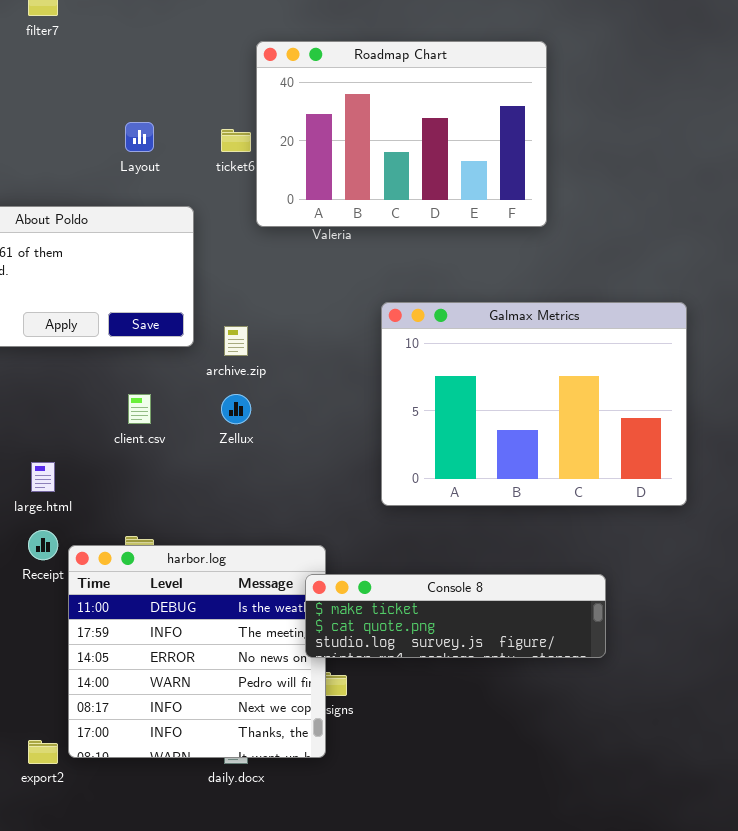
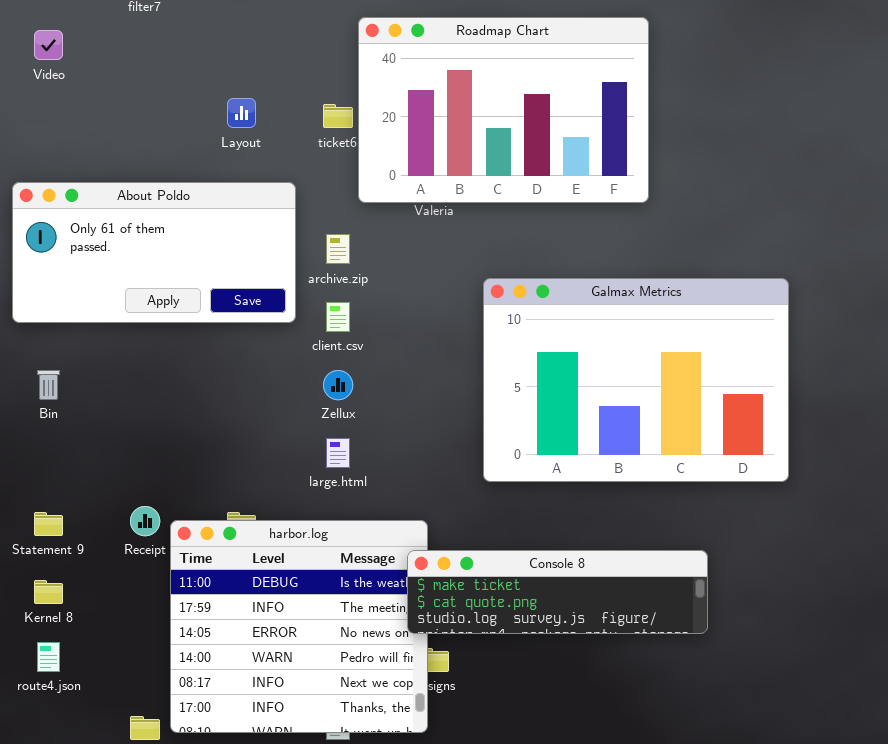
archive.zip: [224,326,248,356] -> [326,234,350,264], moved
client.csv: [128,394,151,424] -> [326,302,350,332], moved
large.html: [31,462,55,492] -> [326,438,350,468], moved

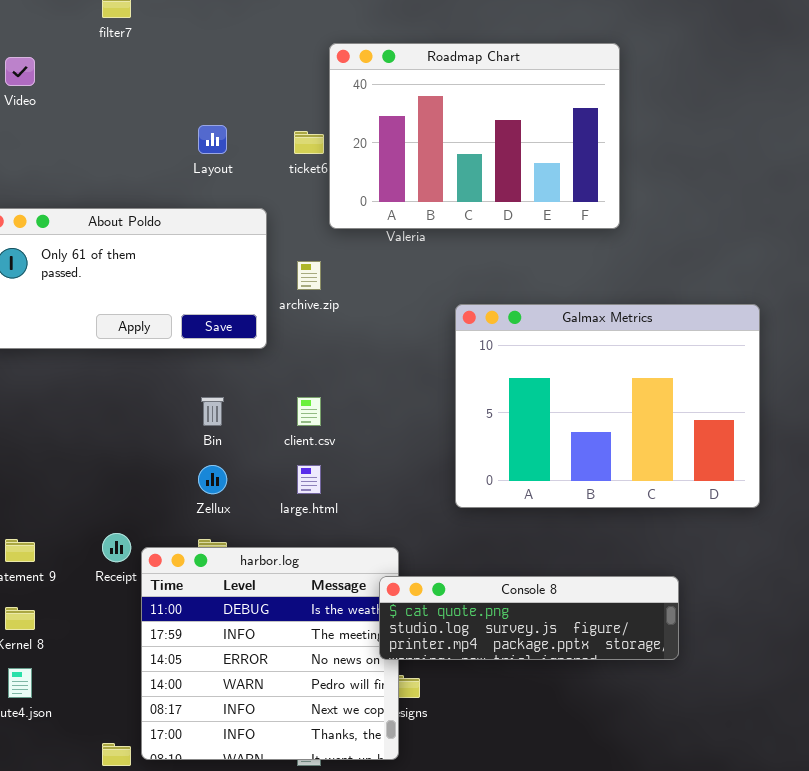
client.csv: [326,302,350,332] -> [297,397,321,426], moved
Bin: [37,370,60,400] -> [201,397,224,426], moved
Zellux: [323,370,353,400] -> [198,465,227,494], moved
Console 8: [407,550,708,634] -> [379,576,679,660], scrolled down 1 row

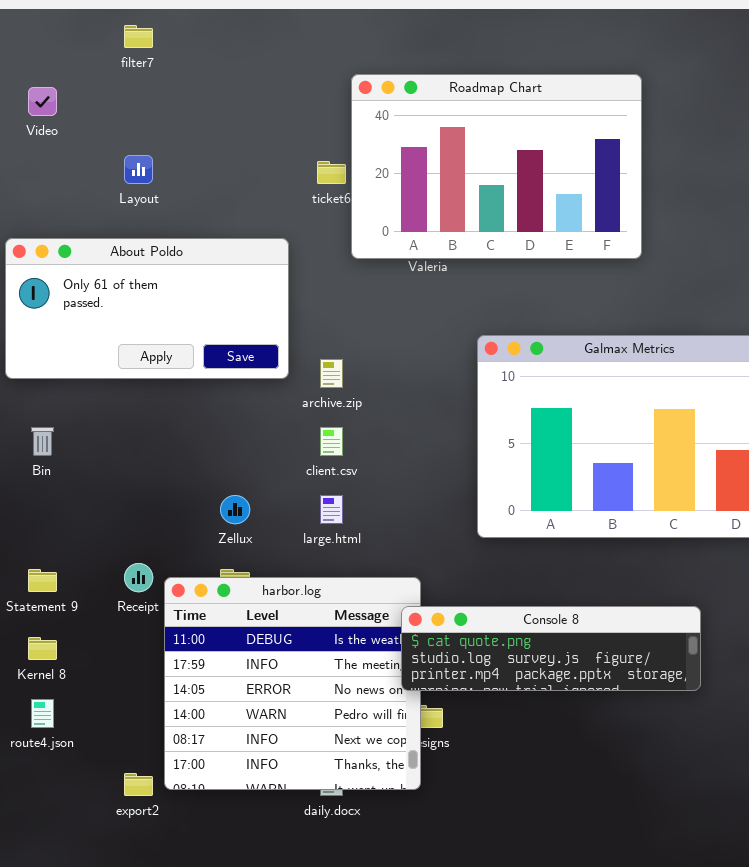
Layout: [198,125,227,154] -> [124,155,153,184], moved
archive.zip: [297,261,321,290] -> [320,359,343,388], moved
Bin: [201,397,224,426] -> [31,427,54,456], moved

